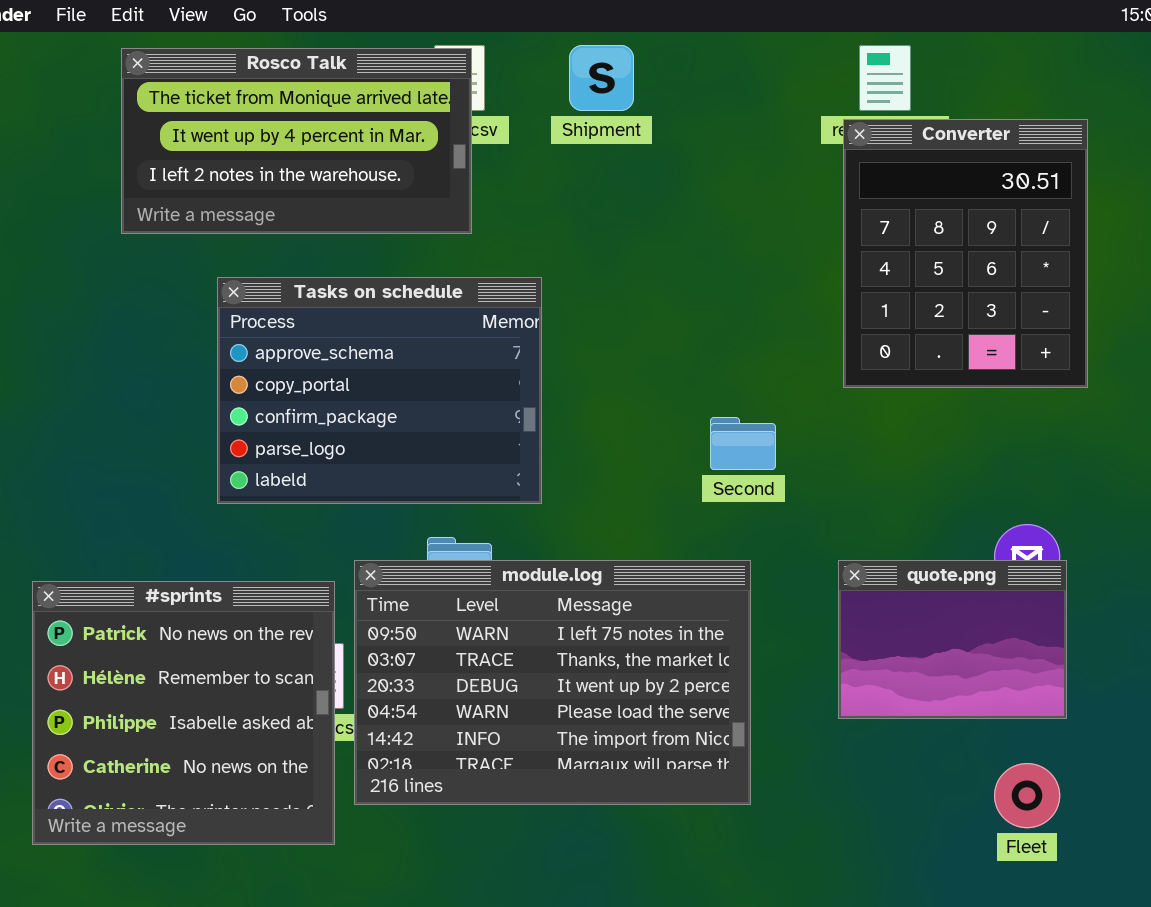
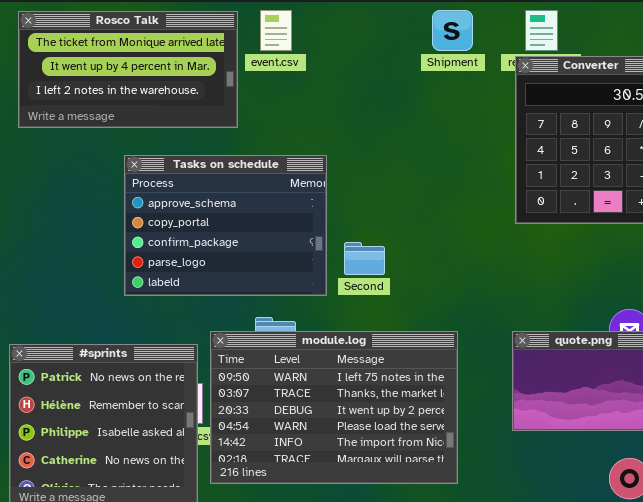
Shipment: [569,45,634,111] -> [432,10,473,51], moved
Rosco Talk: [121,48,472,234] -> [18,11,238,128], moved
Second: [710,417,776,470] -> [344,242,385,275], moved

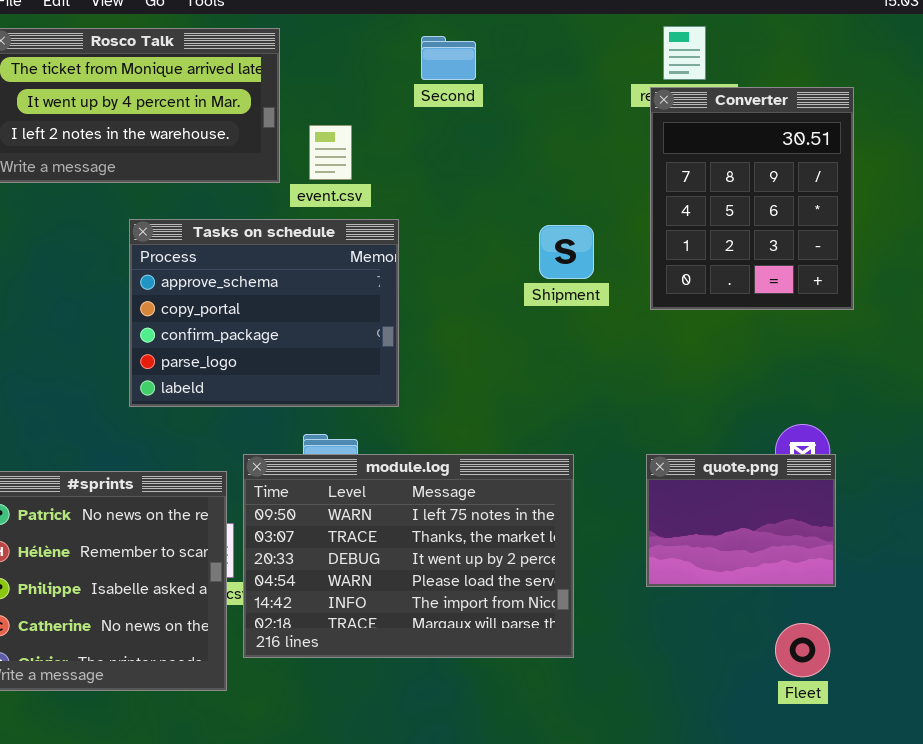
event.csv: [260,10,292,51] -> [309,125,352,180], moved
Shipment: [432,10,473,51] -> [539,225,594,279], moved
Second: [344,242,385,275] -> [421,36,476,80], moved

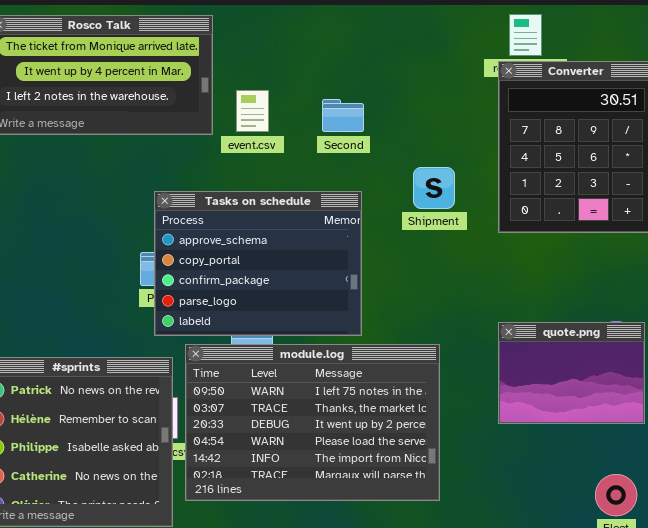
Second: [421,36,476,80] -> [322,99,364,132], moved
Tasks on schedule: [129,219,399,407] -> [154,191,362,336], moved
quote.png: [646,454,836,587] -> [498,322,645,424], moved

